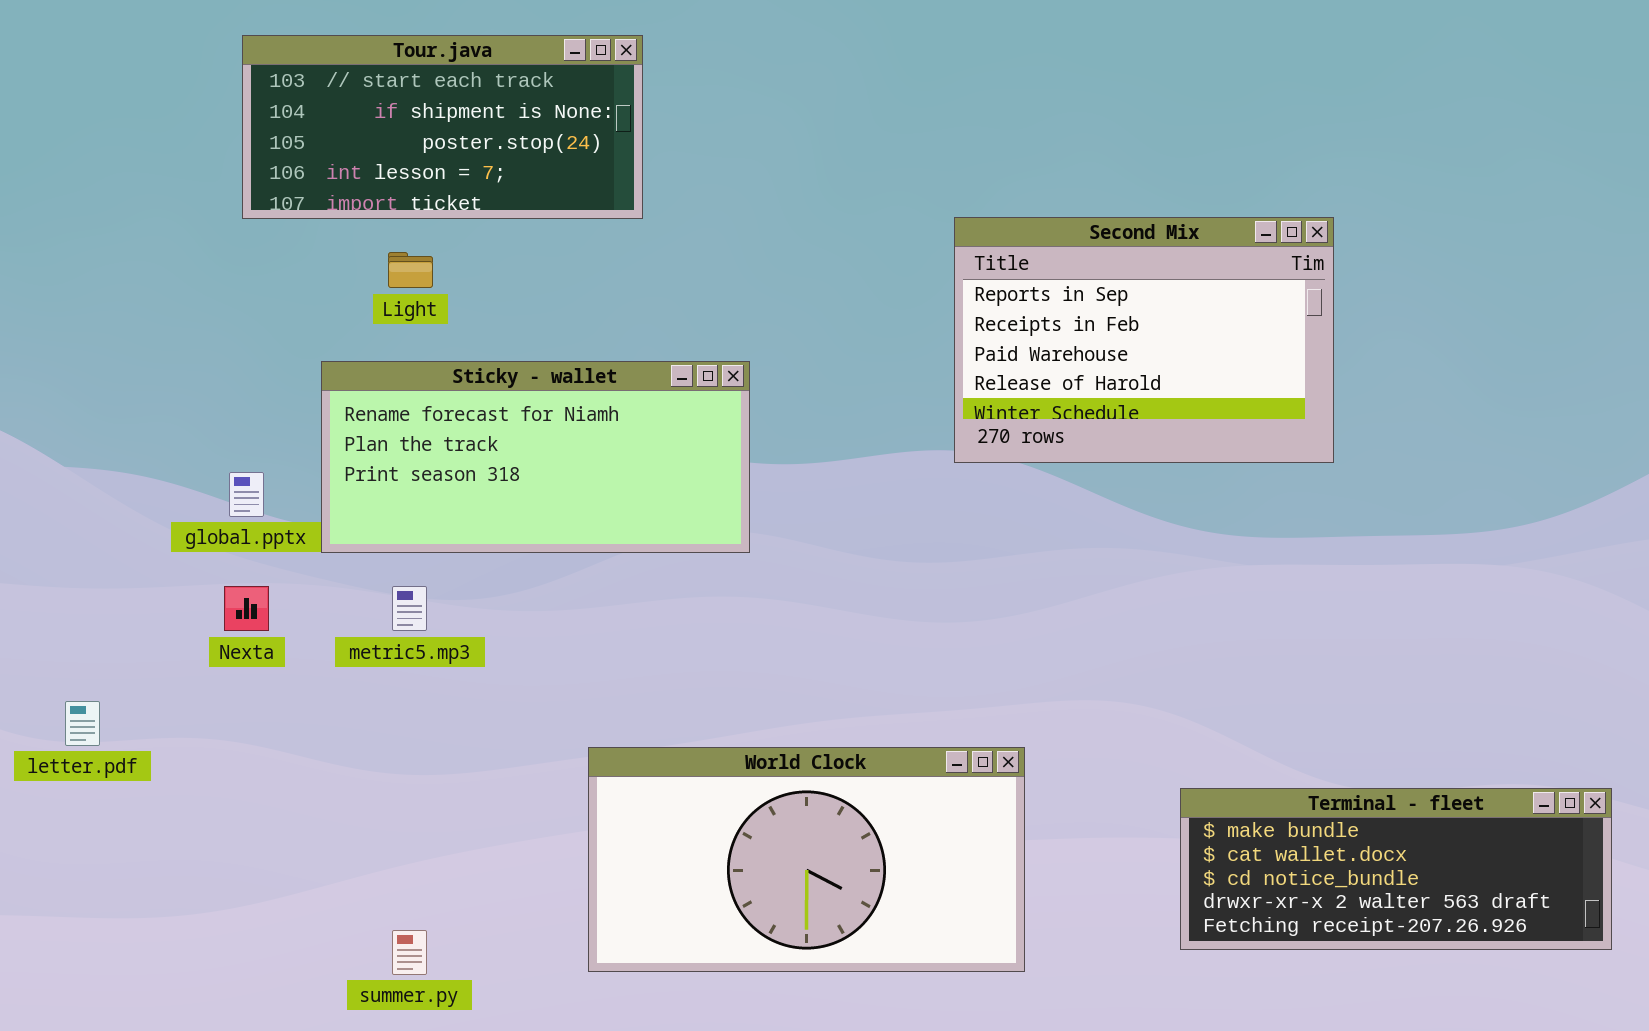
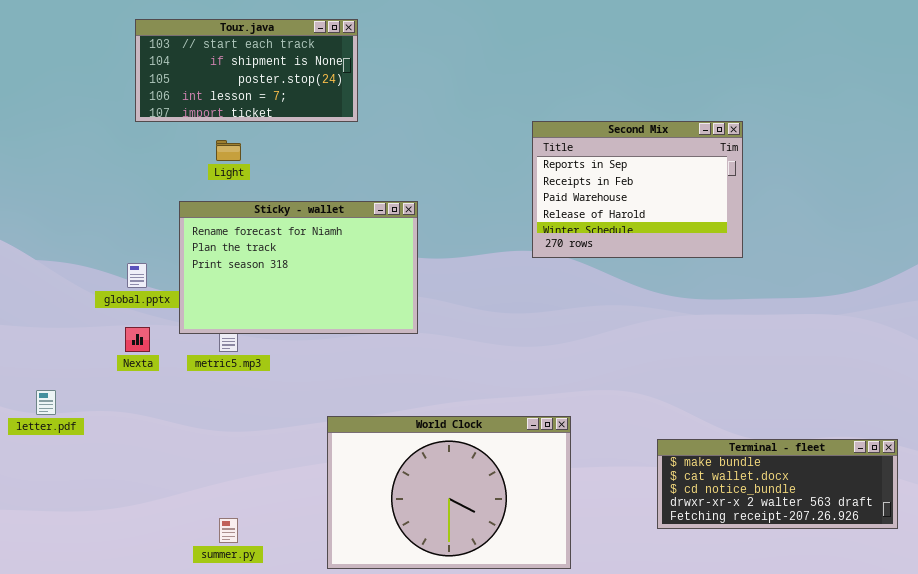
Sticky - wallet: [321,361,750,553] -> [179,201,418,334], resized
World Clock: [588,747,1025,972] -> [327,416,571,569], resized

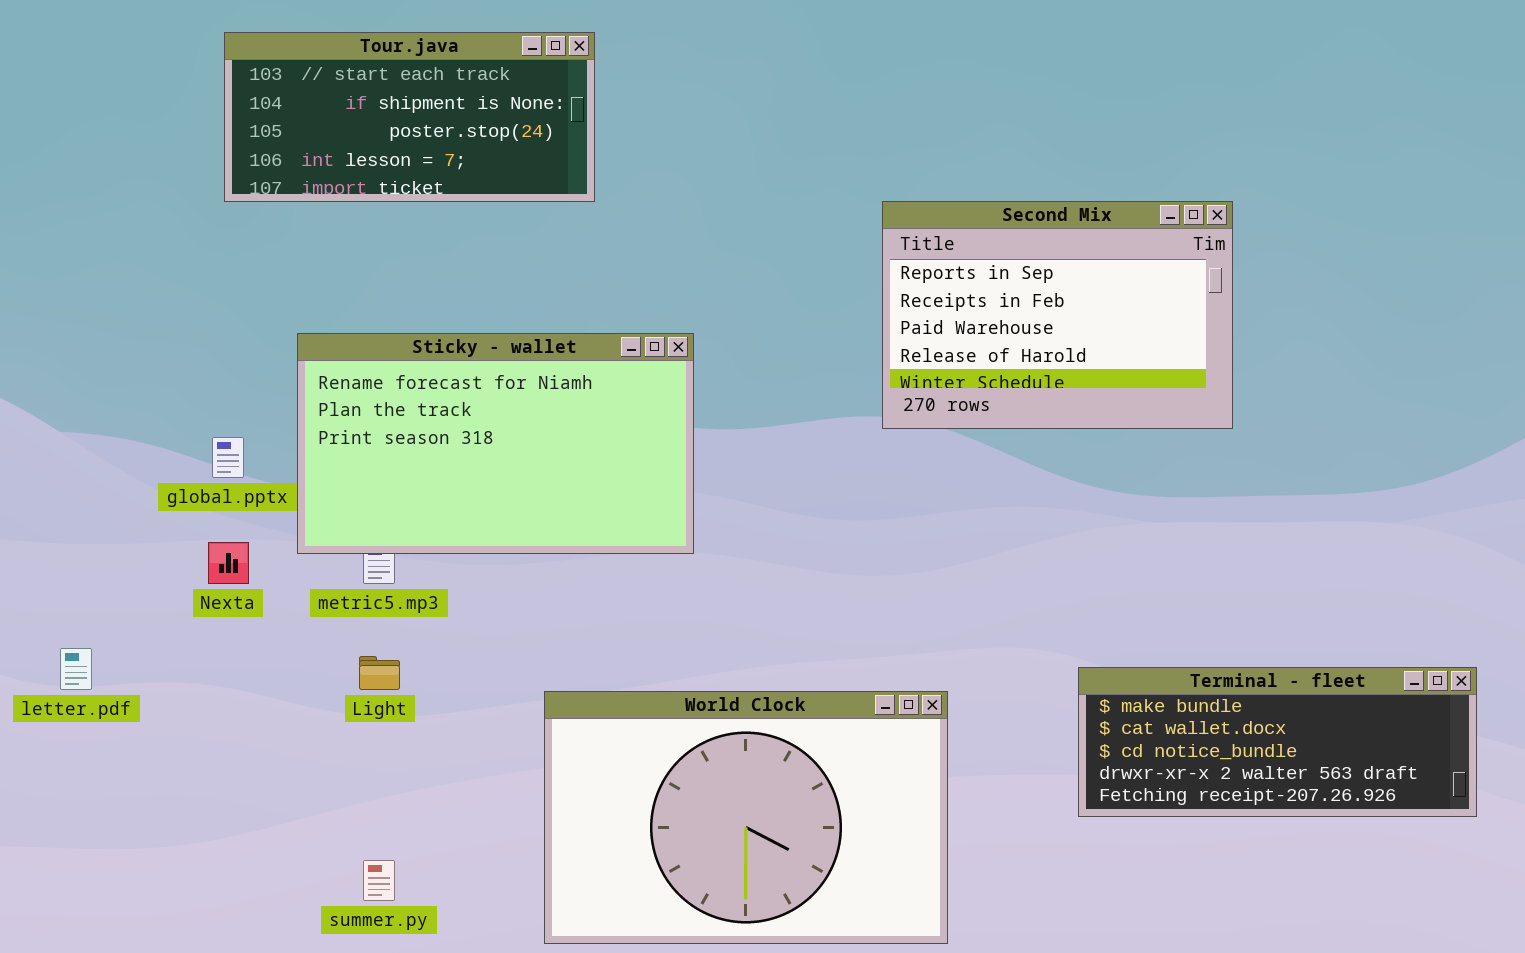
Light: [216,140,241,161] -> [359,656,400,690], moved
Terminal - fleet: [657,439,898,529] -> [1078,667,1477,817], moved

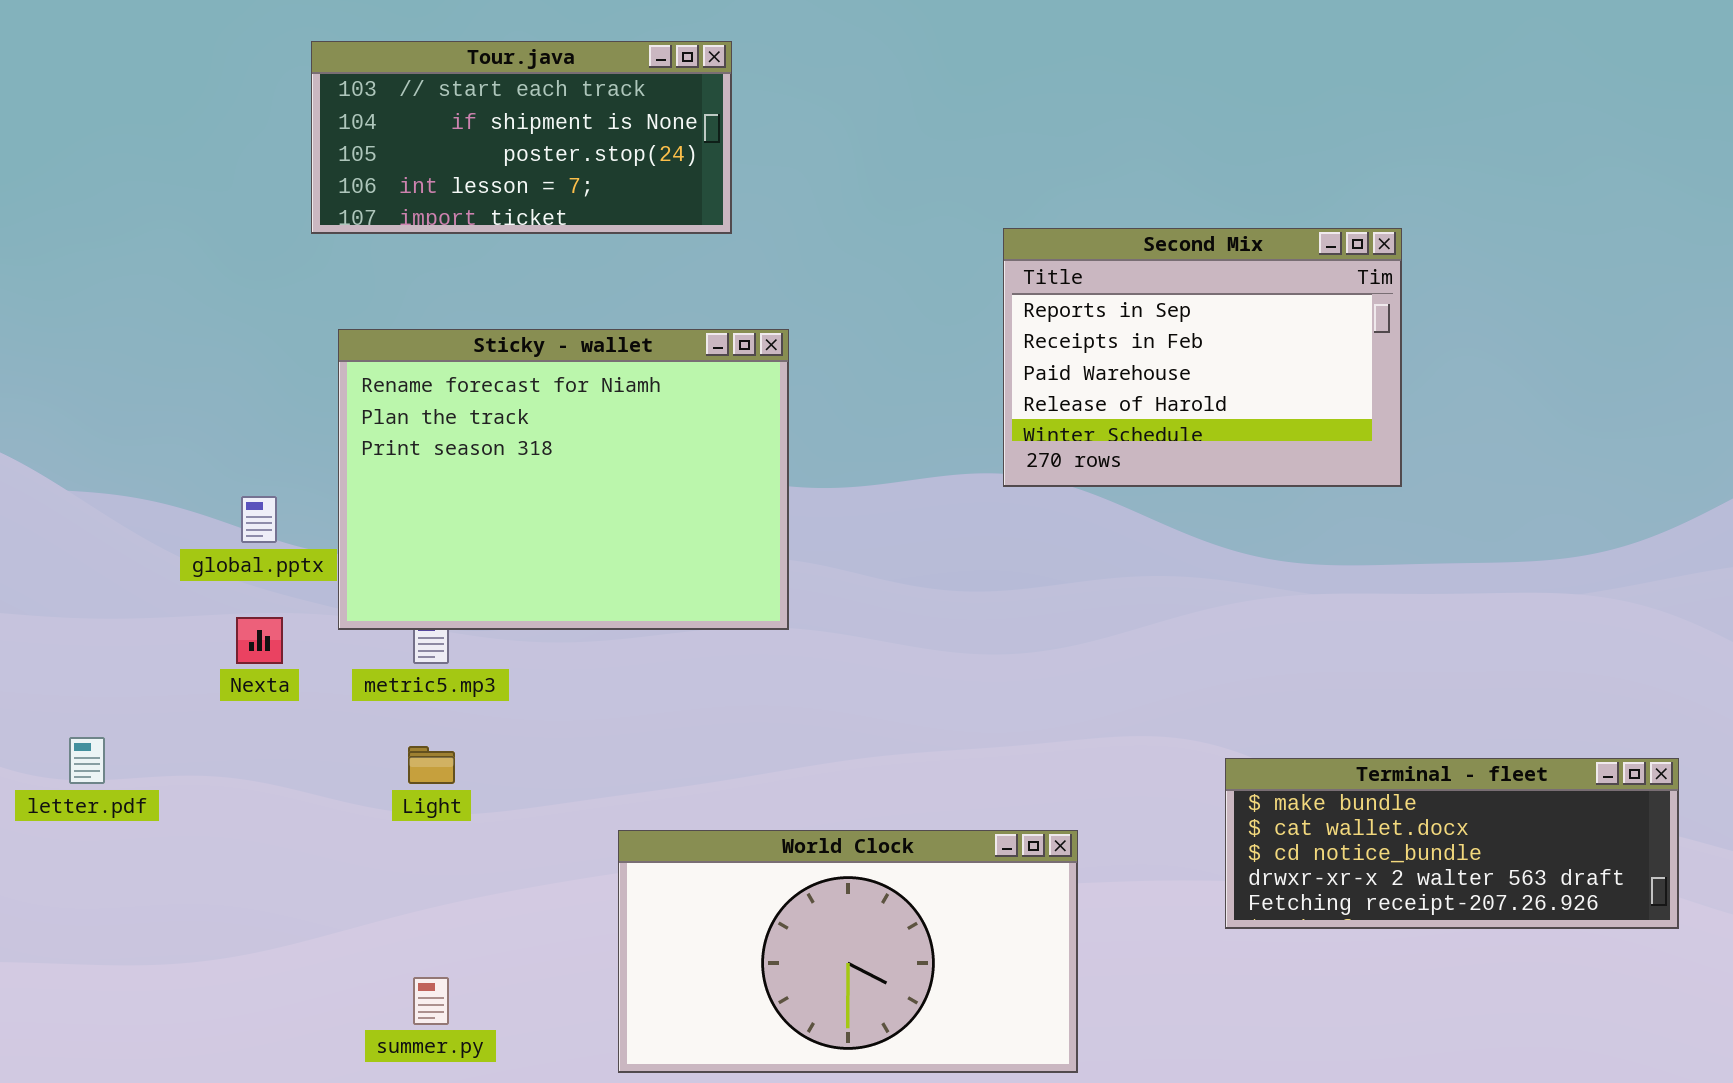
Tour.java: [224,32,595,202] -> [311,41,732,234], moved
Sticky - wallet: [297,333,694,554] -> [338,329,789,630], resized
World Clock: [544,691,948,944] -> [618,830,1078,1073], resized

